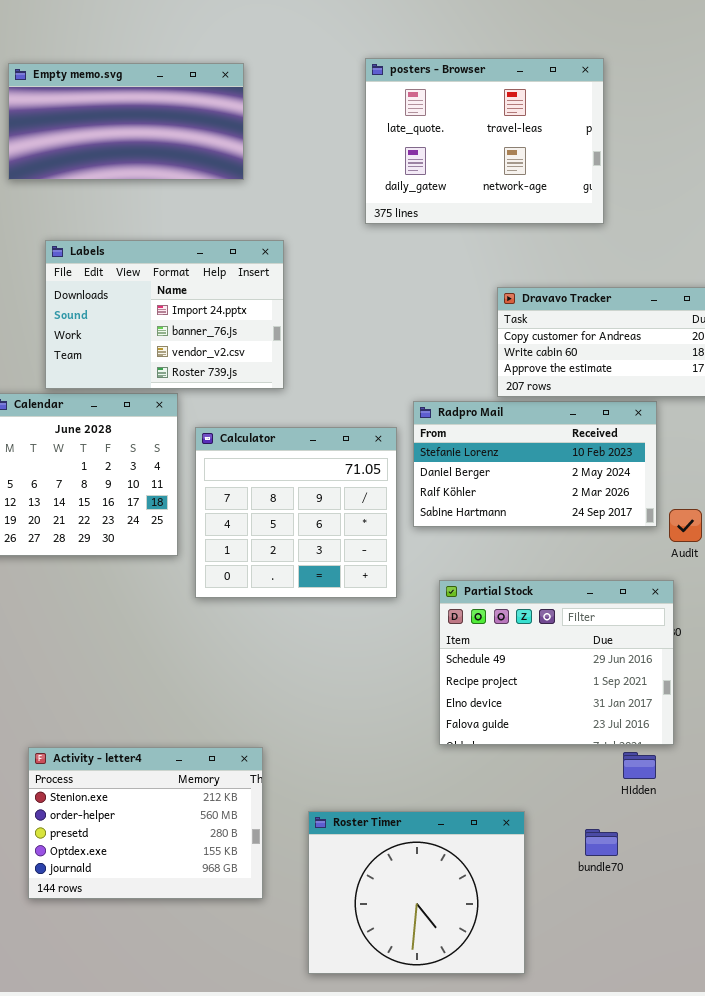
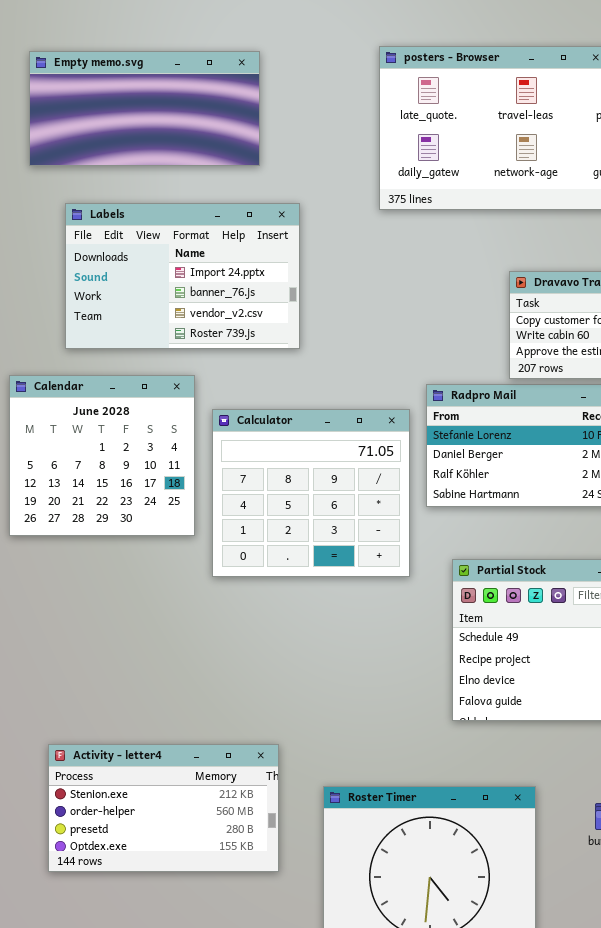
Labels: [45,240,284,389] -> [65,203,300,349], moved
Activity - letter4: [28,747,263,899] -> [48,744,279,872], resized

